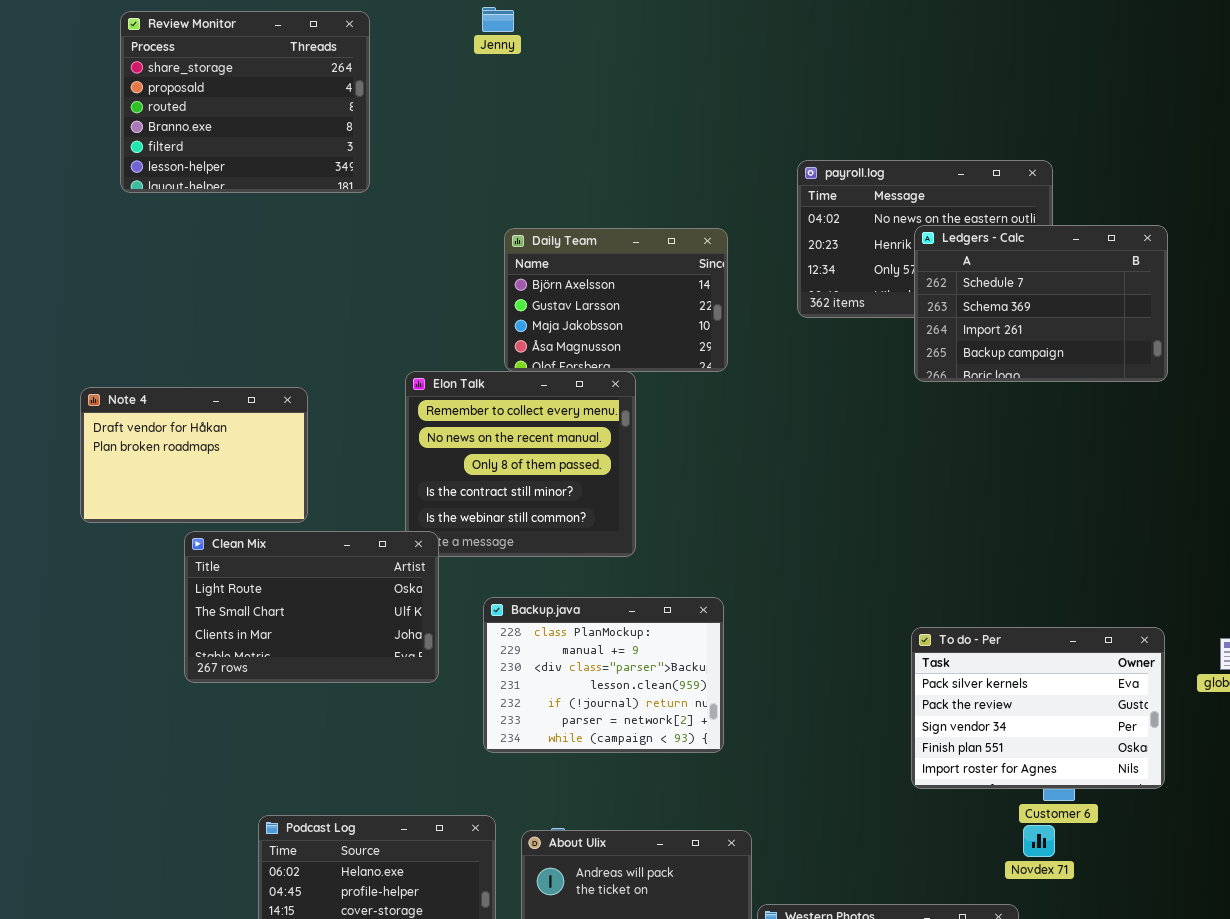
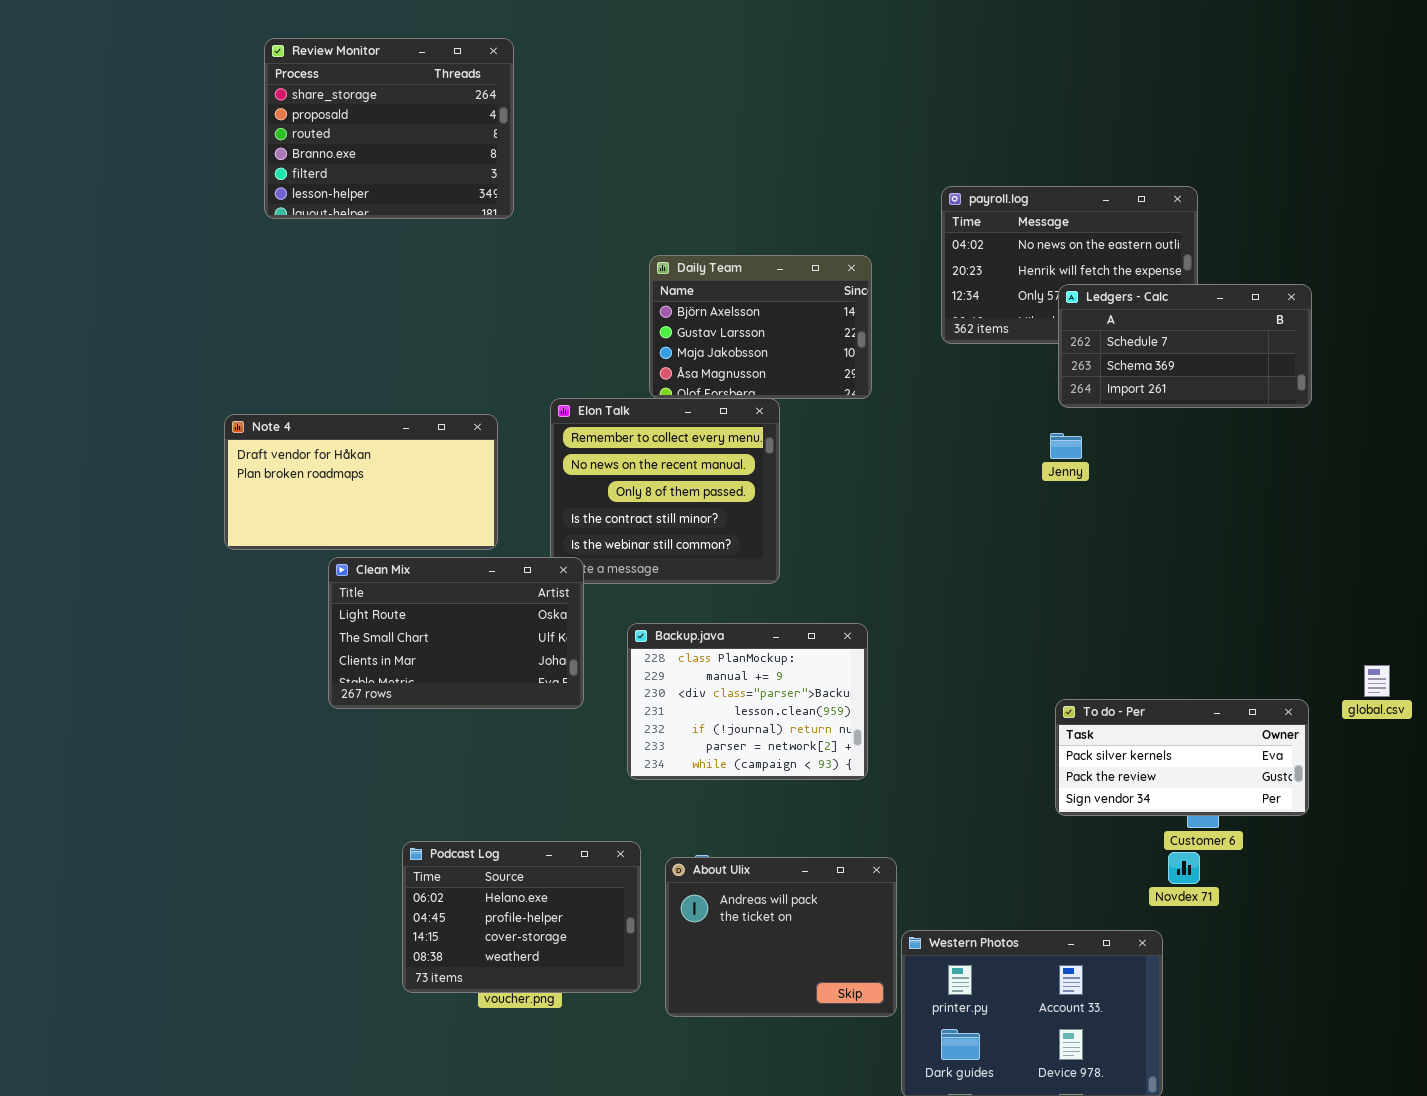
Jenny: [482,7,514,32] -> [1050,433,1082,459], moved
Ledgers - Calc: [914,225,1168,382] -> [1058,284,1312,408], resized
Note 4: [80,387,308,523] -> [224,414,498,550], resized
To do - Per: [911,627,1165,789] -> [1055,699,1309,816], resized

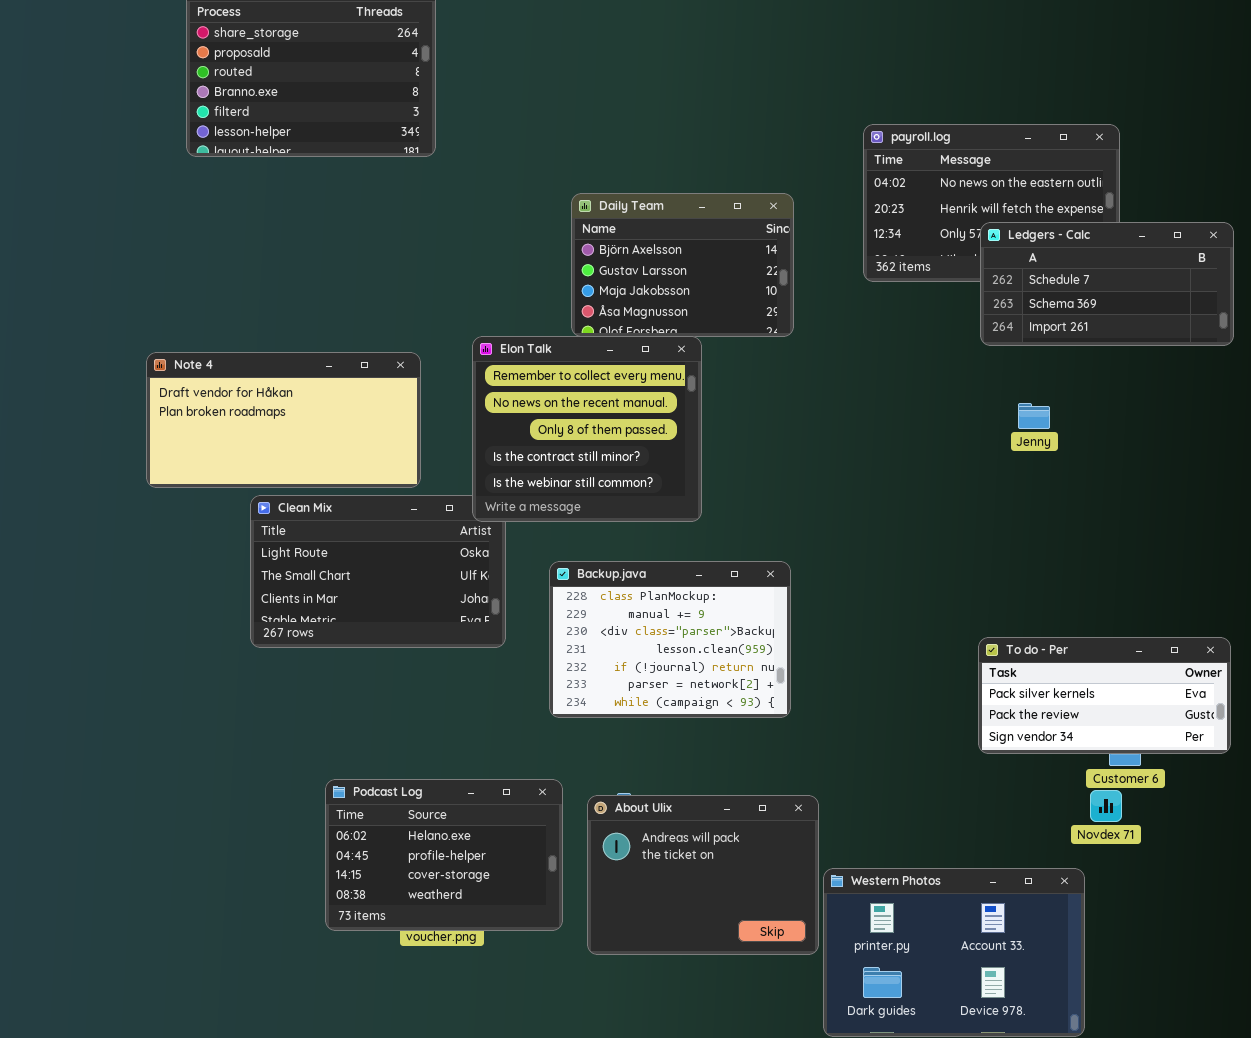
Elon Talk: [550,398,780,584] -> [472,336,702,522], raised
Jenny: [1050,433,1082,459] -> [1018,403,1050,429], moved

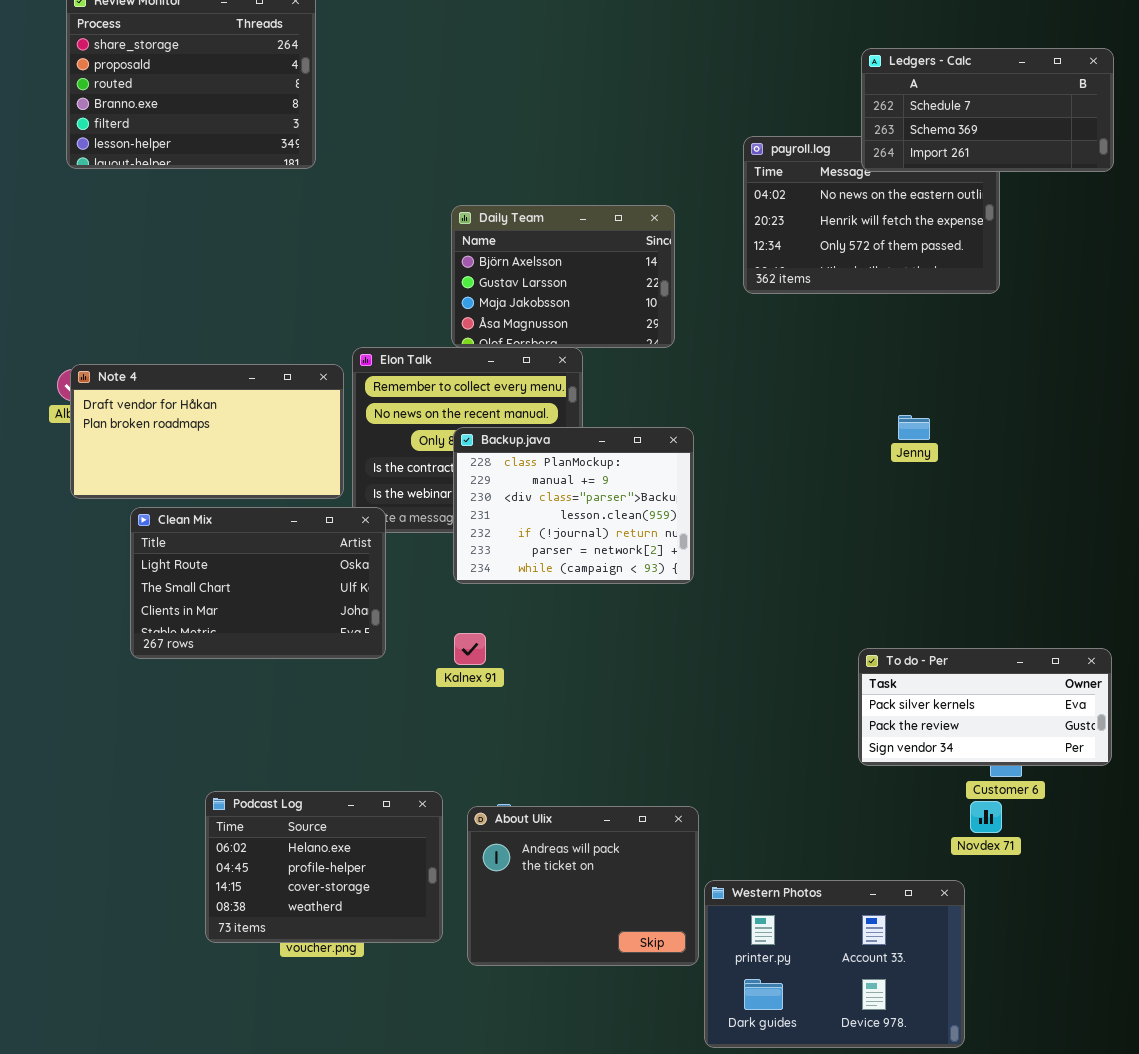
Ledgers - Calc: [980,222,1234,346] -> [861,48,1114,172], moved
Note 4: [146,352,421,488] -> [70,364,344,499], moved
Clean Mix: [250,495,506,648] -> [130,507,386,659], raised
Backup.java: [549,561,791,718] -> [453,427,694,584], moved

